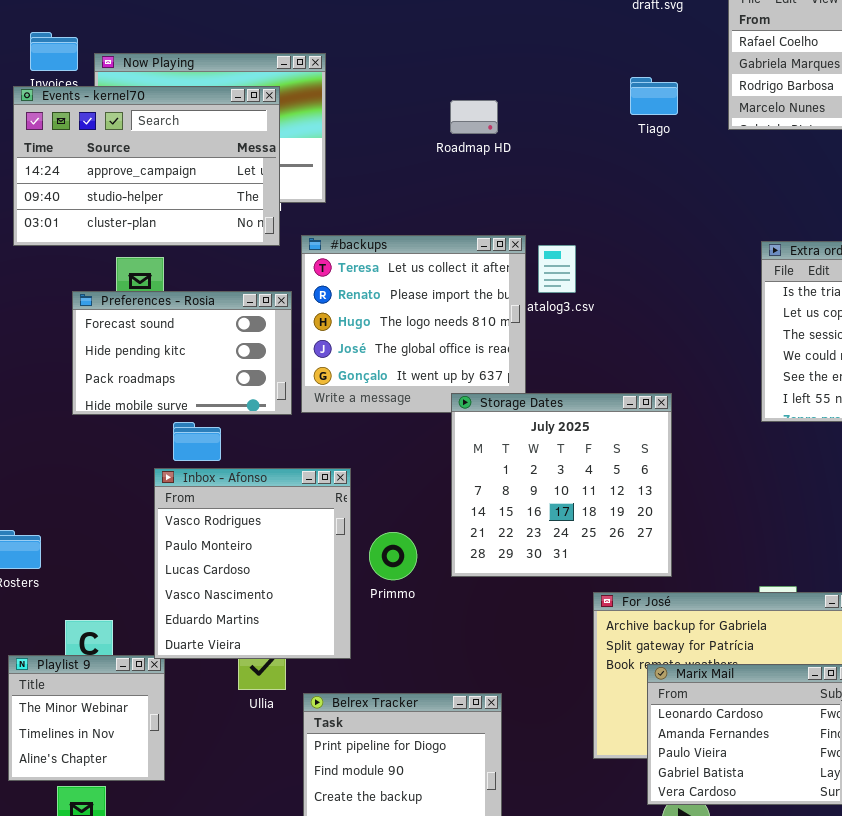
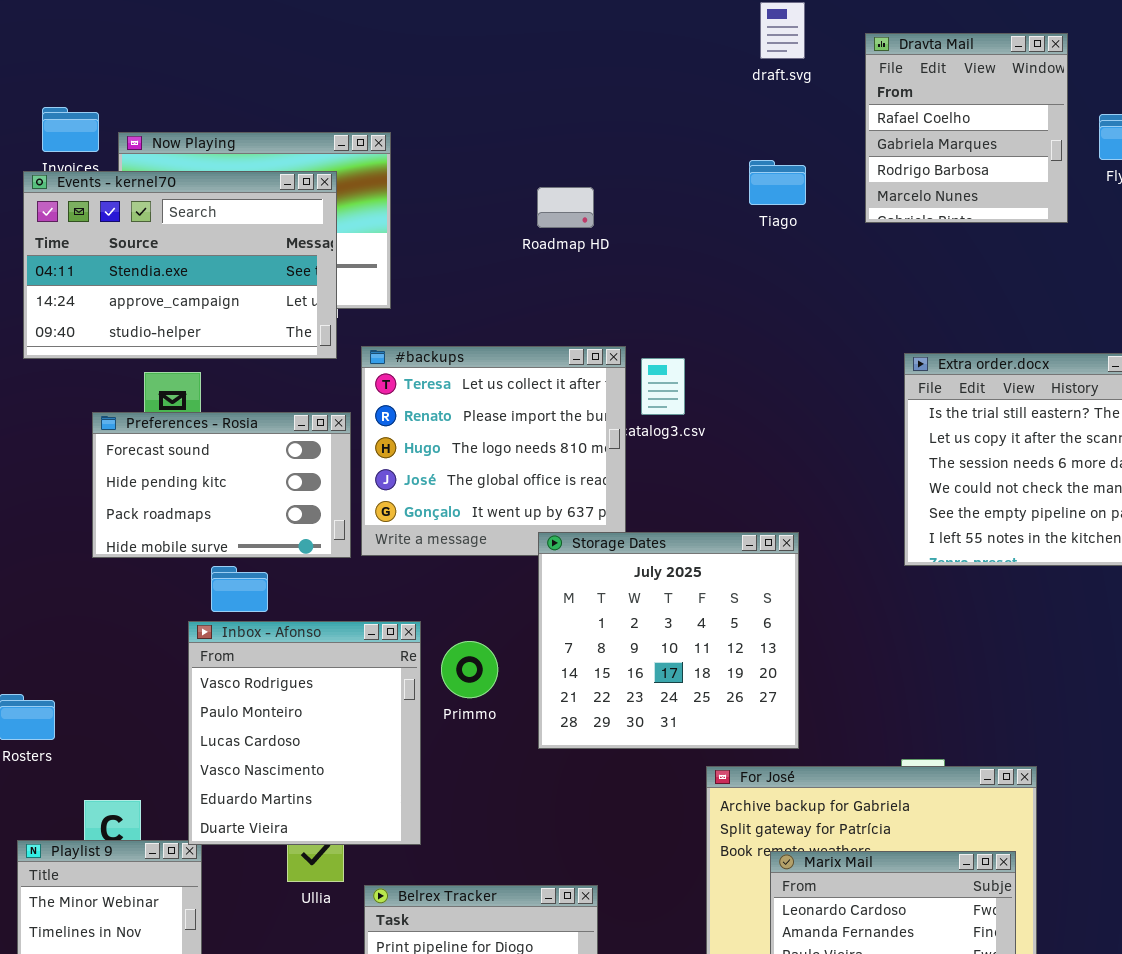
Events - kernel70: [13,86,280,246] -> [23,171,337,359], scrolled up 1 row
Primmo: [369,532,417,580] -> [441,641,498,698], moved

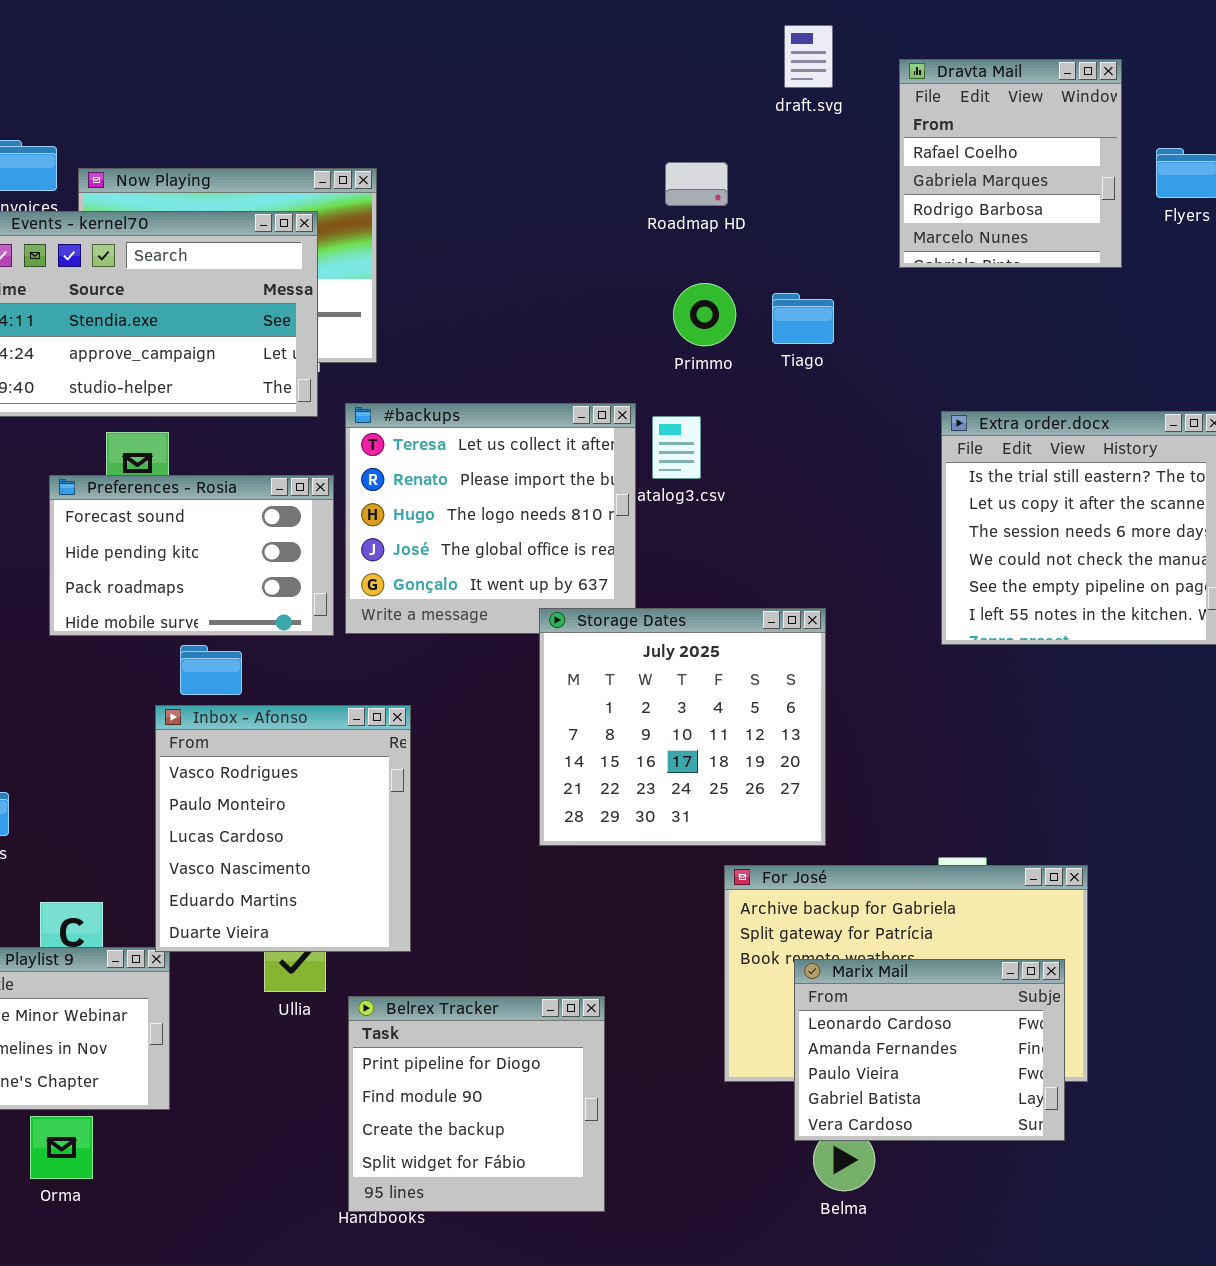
Tiago: [749,160,806,205] -> [772,293,834,344], moved
Roadmap HD: [537,187,594,228] -> [665,162,728,206], moved
Primmo: [441,641,498,698] -> [673,283,736,346], moved

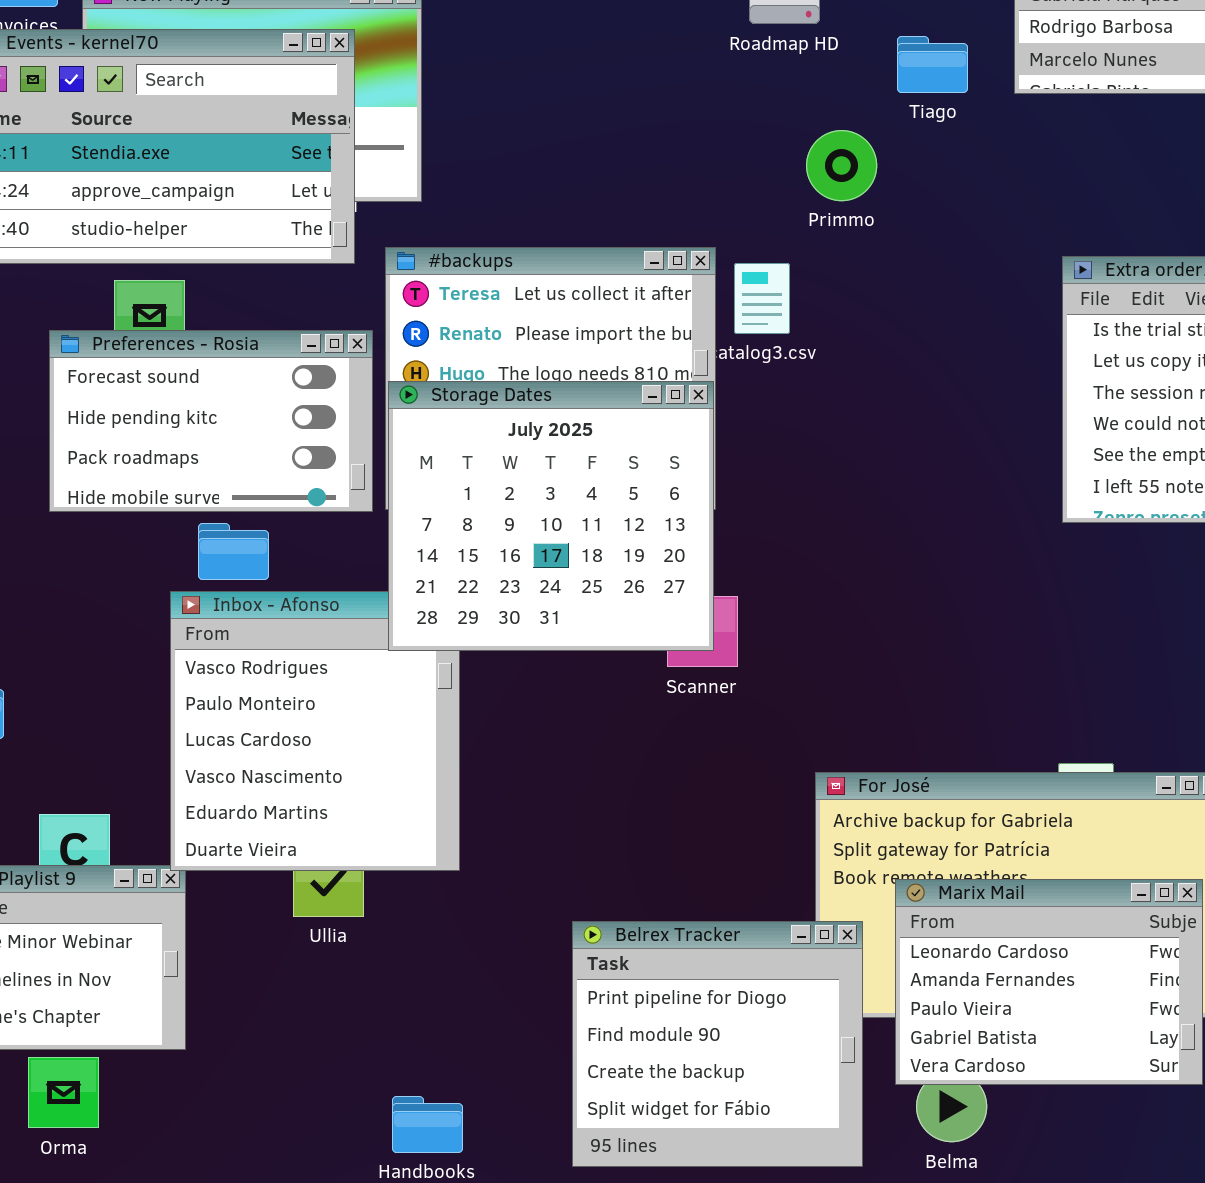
Primmo: [673,283,736,346] -> [806,130,877,201], moved
Tiago: [772,293,834,344] -> [897,36,968,93], moved
Storage Dates: [539,608,826,846] -> [388,381,714,651], moved
Belrex Tracker: [348,996,605,1212] -> [572,921,863,1167], moved

